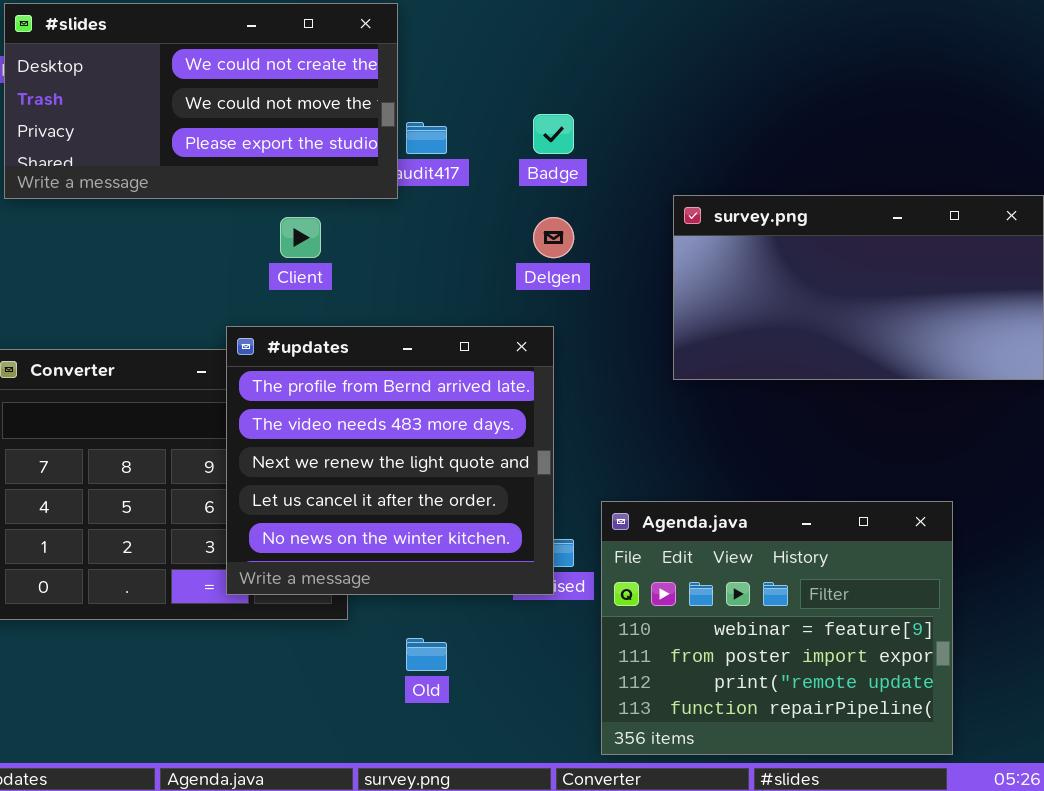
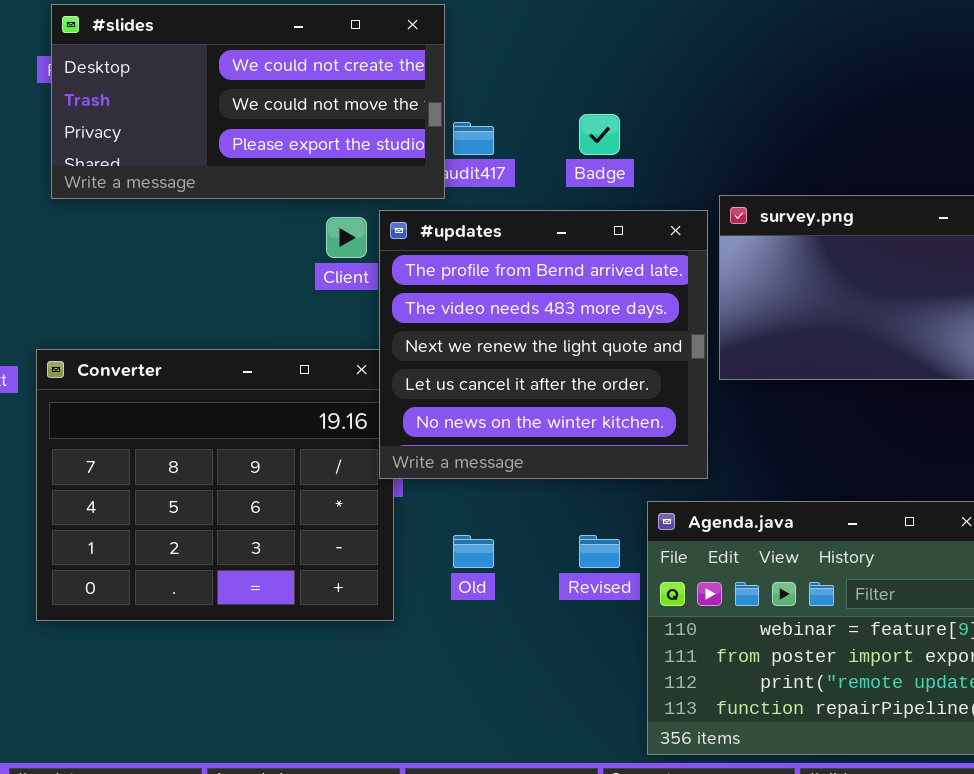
#updates: [226,326,554,595] -> [379,210,708,479], moved
Old: [406,638,447,671] -> [453,535,494,568], moved

